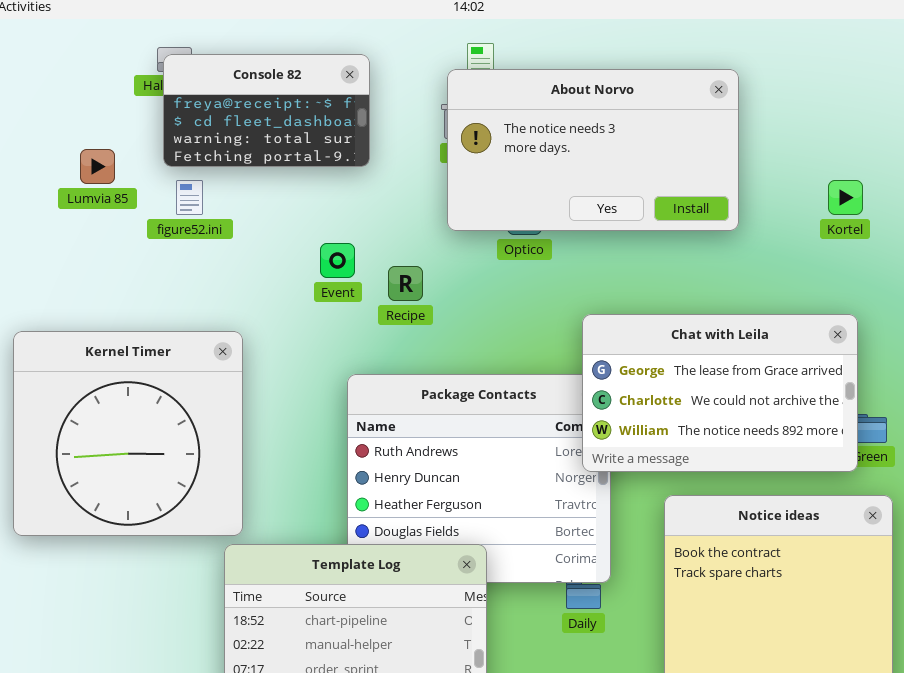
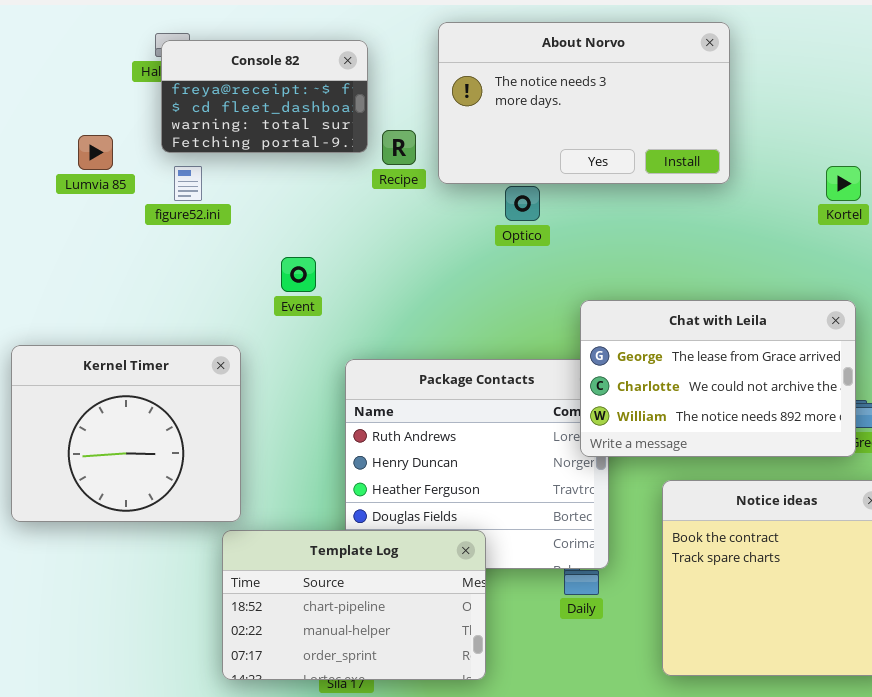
About Norvo: [447,69,739,231] -> [438,22,730,184], moved
Event: [320,243,355,278] -> [281,257,316,292], moved
Recipe: [388,266,423,301] -> [382,130,416,165], moved
Kernel Timer: [13,331,243,536] -> [11,345,241,522], resized

